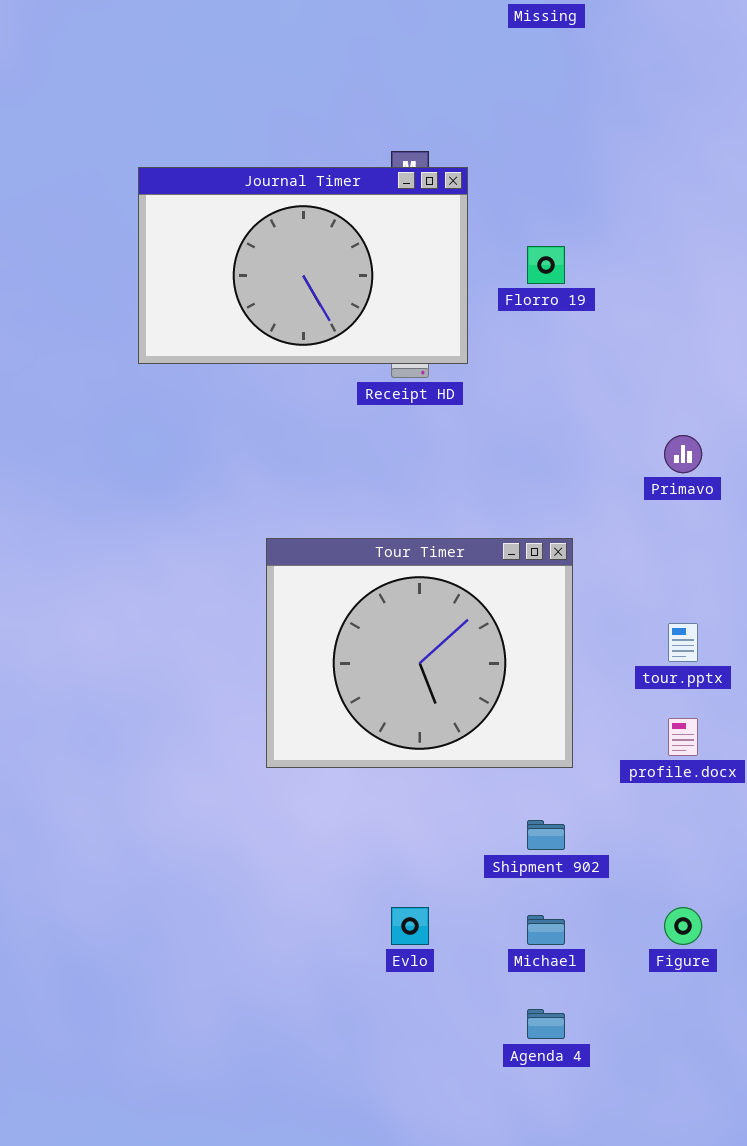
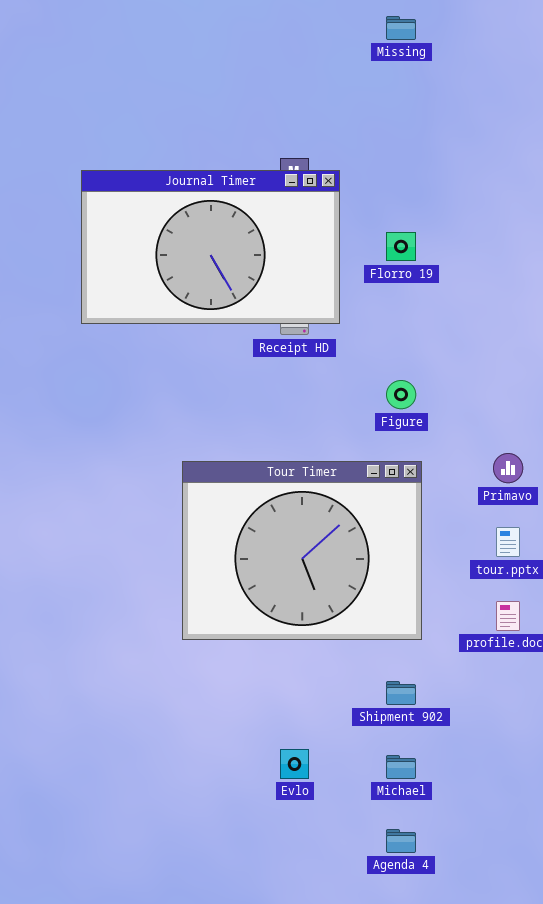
Primavo: [664,435,702,473] -> [493,453,523,483], moved
Figure: [664,907,702,945] -> [386,380,416,409], moved

